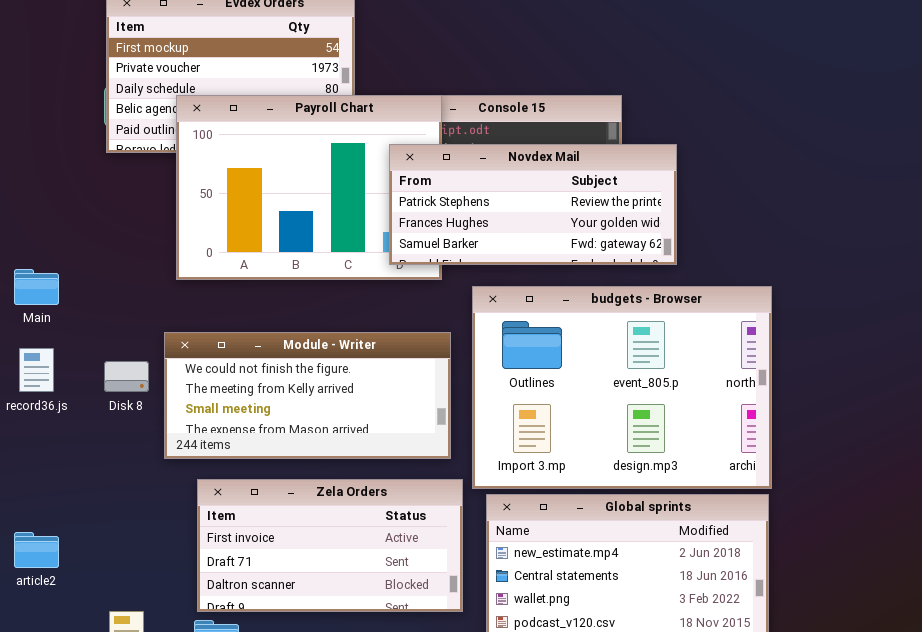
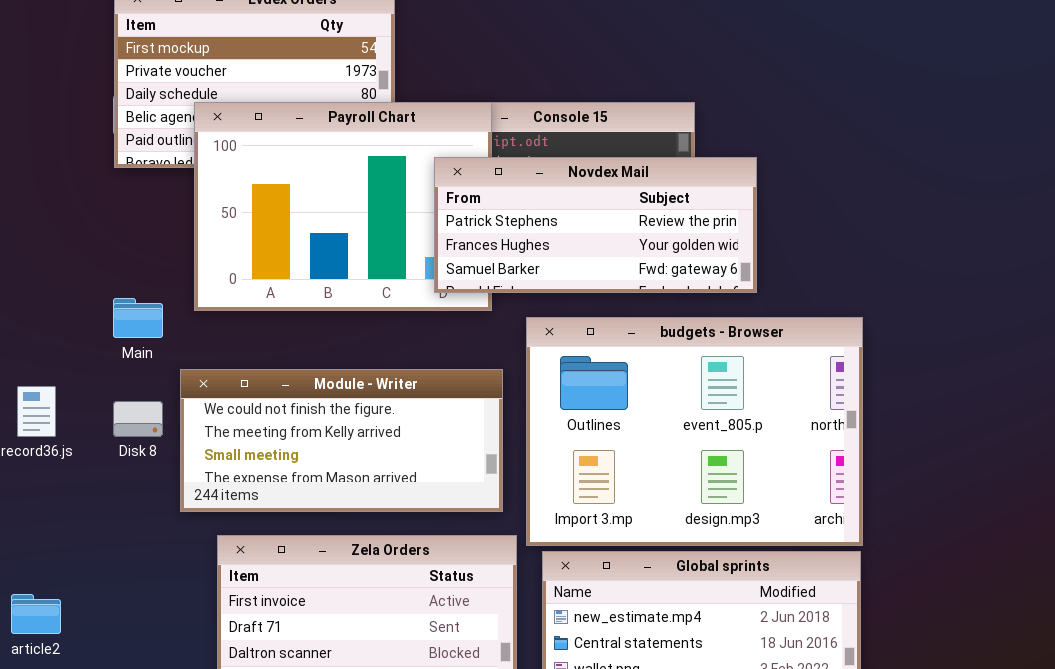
Main: [14,269,59,305] -> [113,298,163,338], moved

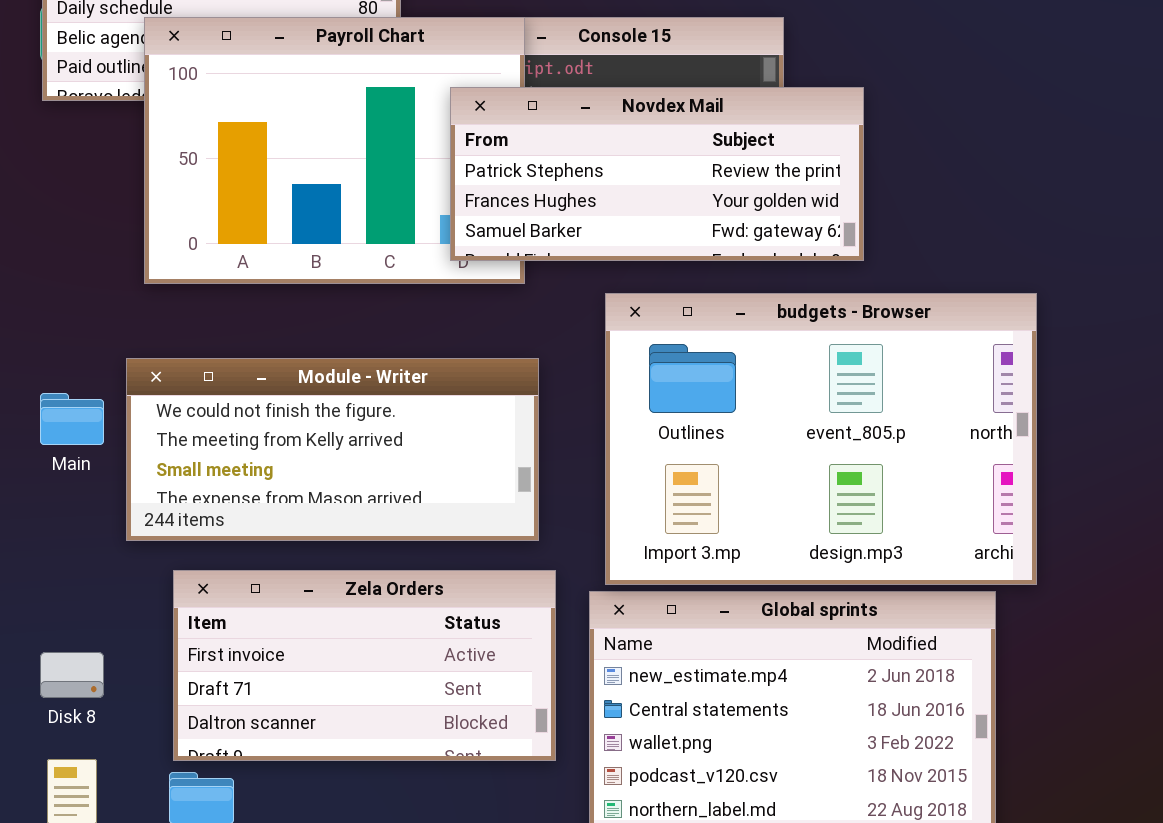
Main: [113,298,163,338] -> [40,393,104,445], moved
budgets - Browser: [526,317,863,546] -> [605,293,1037,585], moved
Disk 8: [113,401,163,437] -> [40,652,104,698], moved

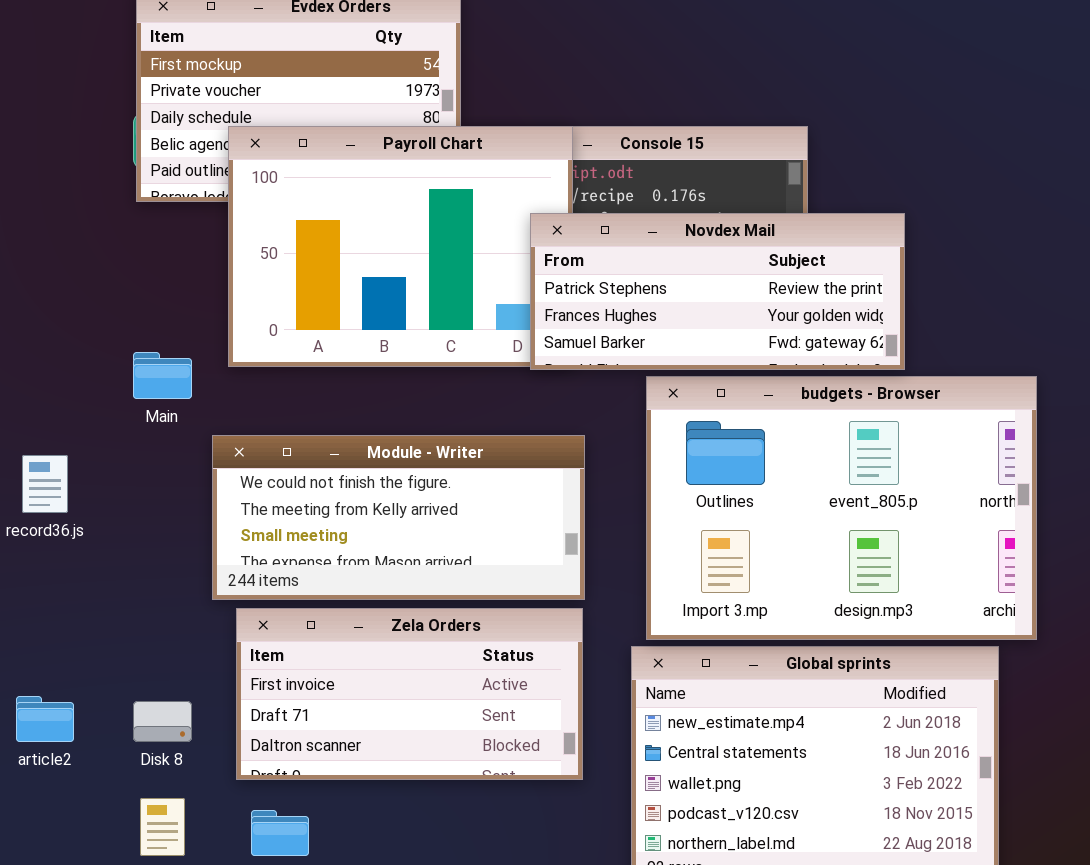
Novdex Mail: [450,87,864,261] -> [530,213,905,370], moved
Main: [40,393,104,445] -> [133,352,192,399], moved
Zela Orders: [173,570,556,761] -> [236,608,583,780], moved

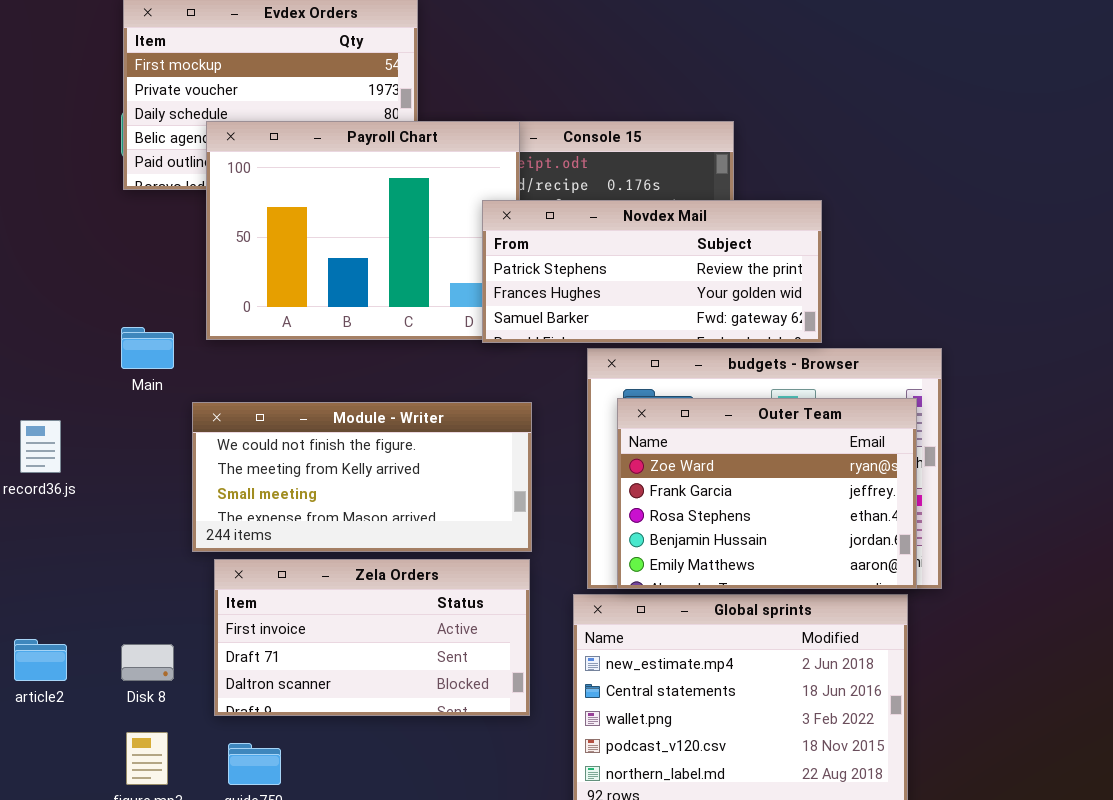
Outer Team: none -> [617,398,917,589], opened

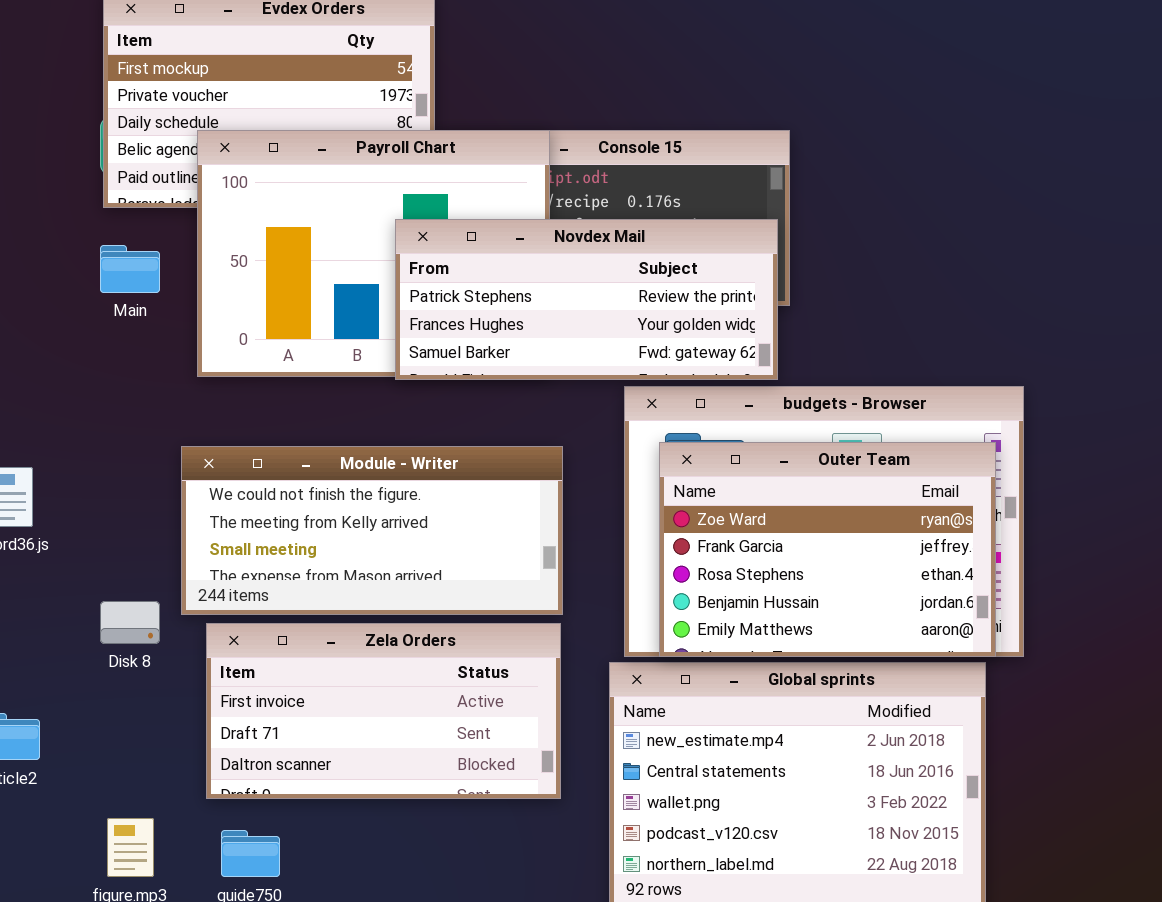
Novdex Mail: [482,200,822,343] -> [395,219,778,380], moved
Main: [121,327,174,369] -> [100,245,160,293], moved
Disk 8: [121,644,174,681] -> [100,601,160,644], moved

